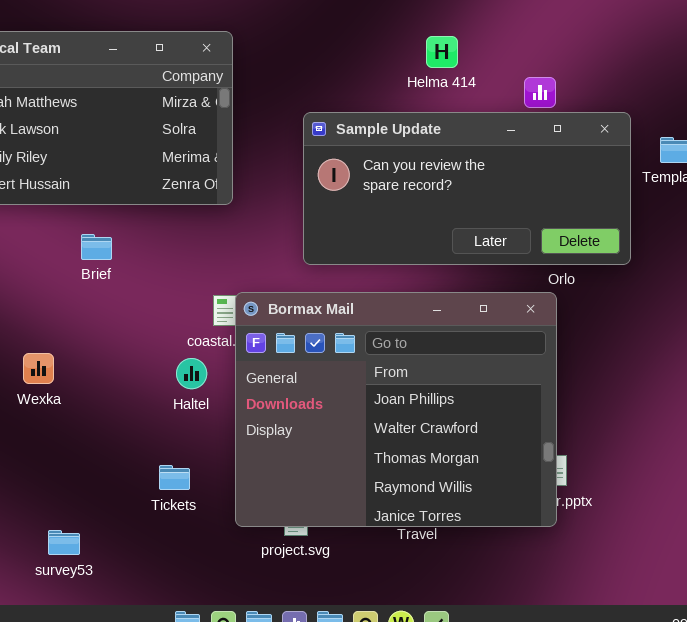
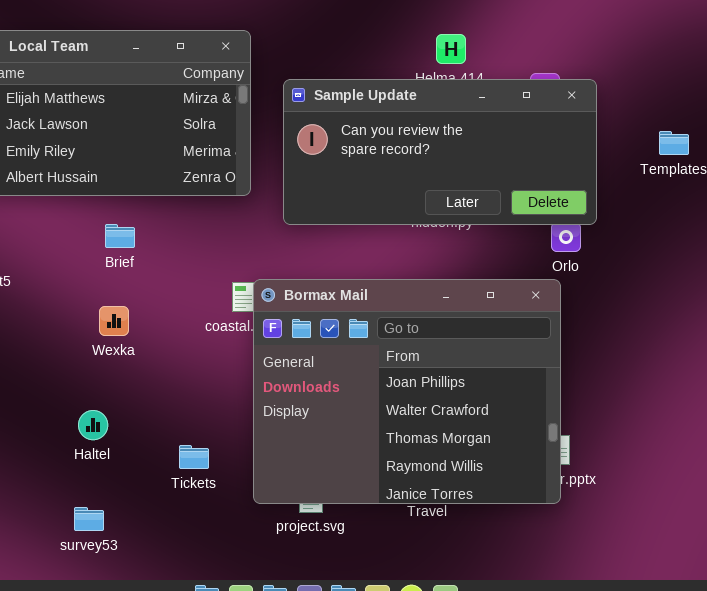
Sample Update: [303,112,631,265] -> [283,79,597,225], moved
Wexka: [23,353,54,384] -> [99,306,129,336], moved
Haltel: [176,358,207,389] -> [78,410,108,440], moved

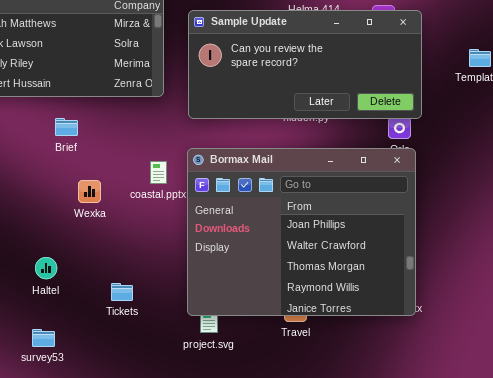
Bormax Mail: [253,279,561,504] -> [187,148,416,316], moved
Wexka: [99,306,129,336] -> [78,180,101,203], moved

